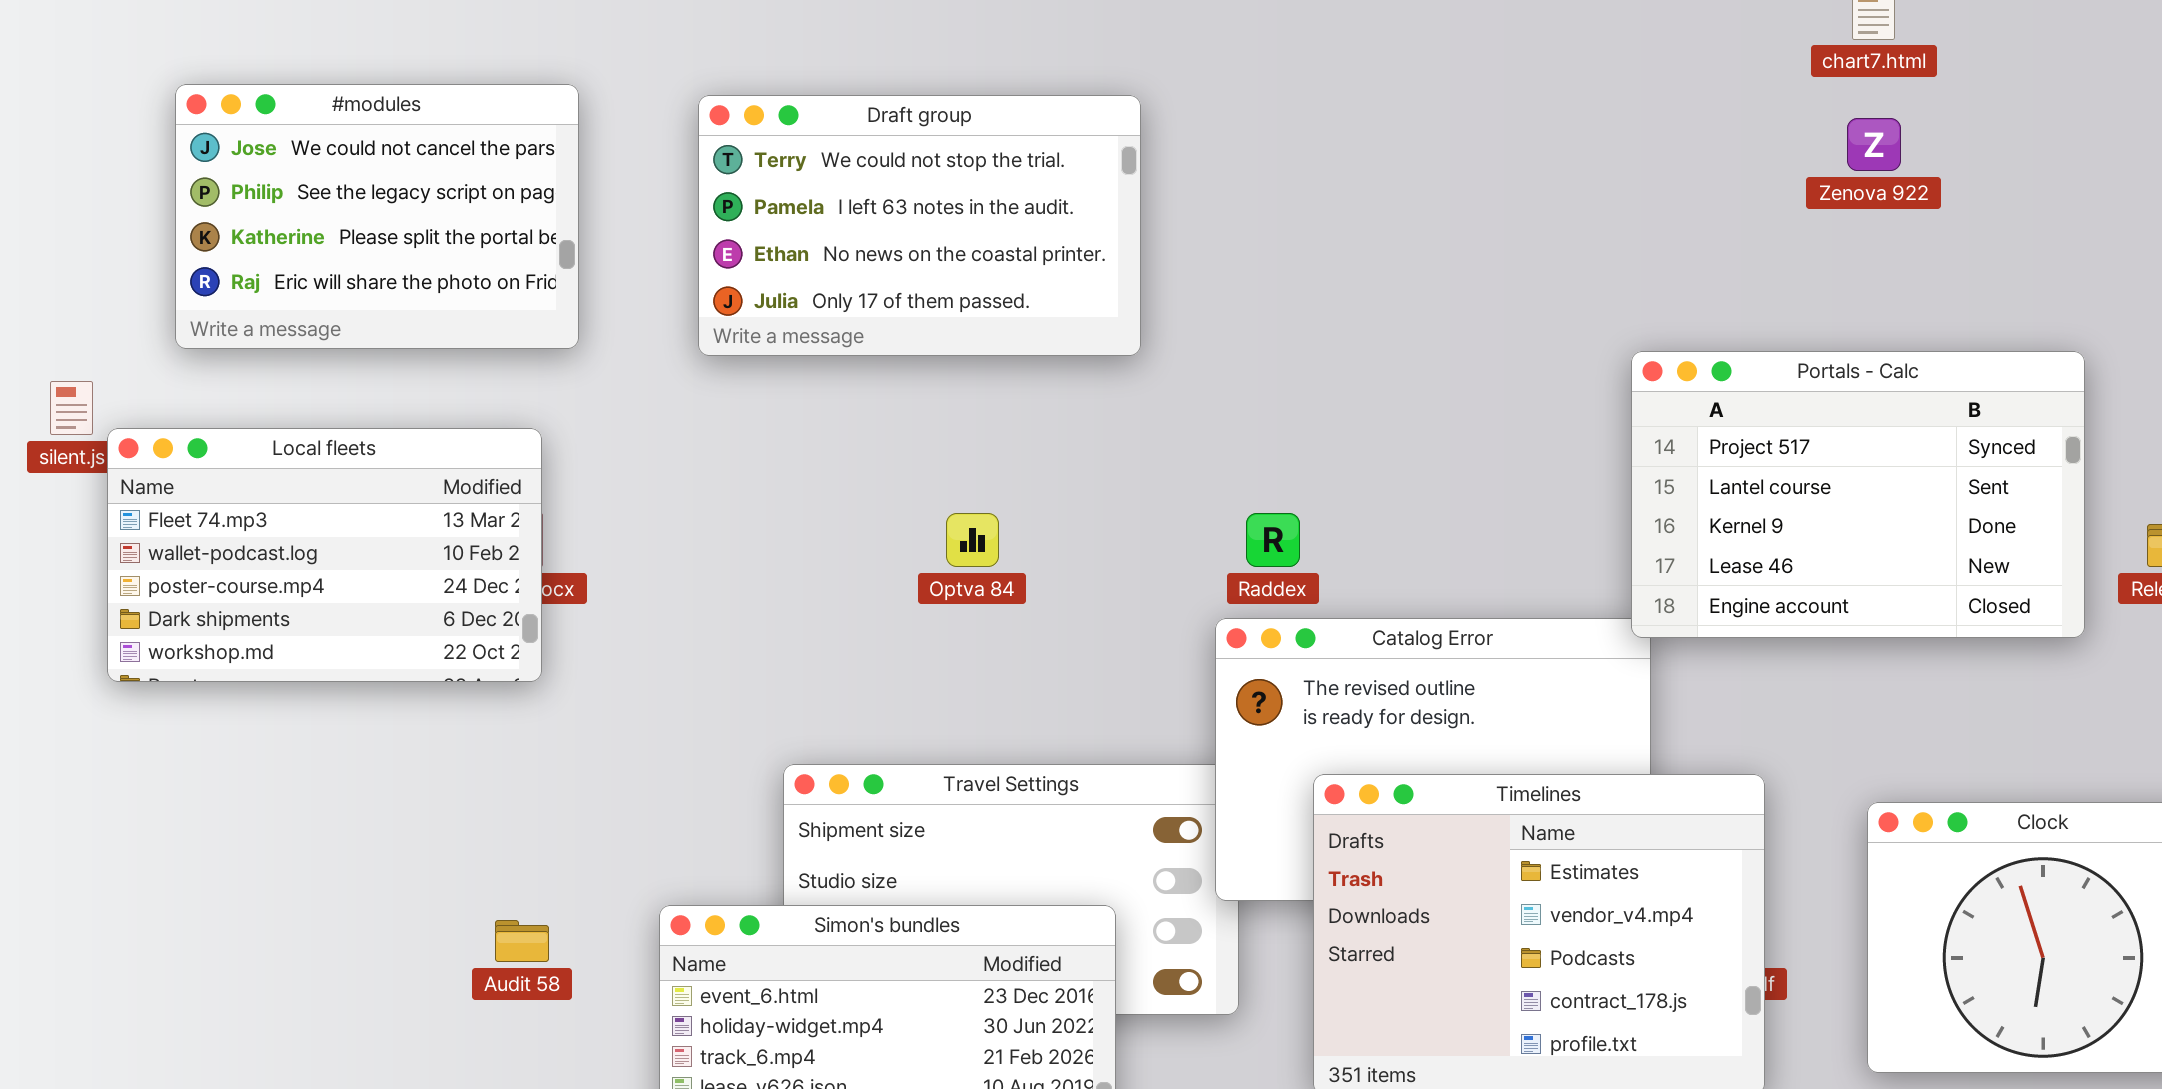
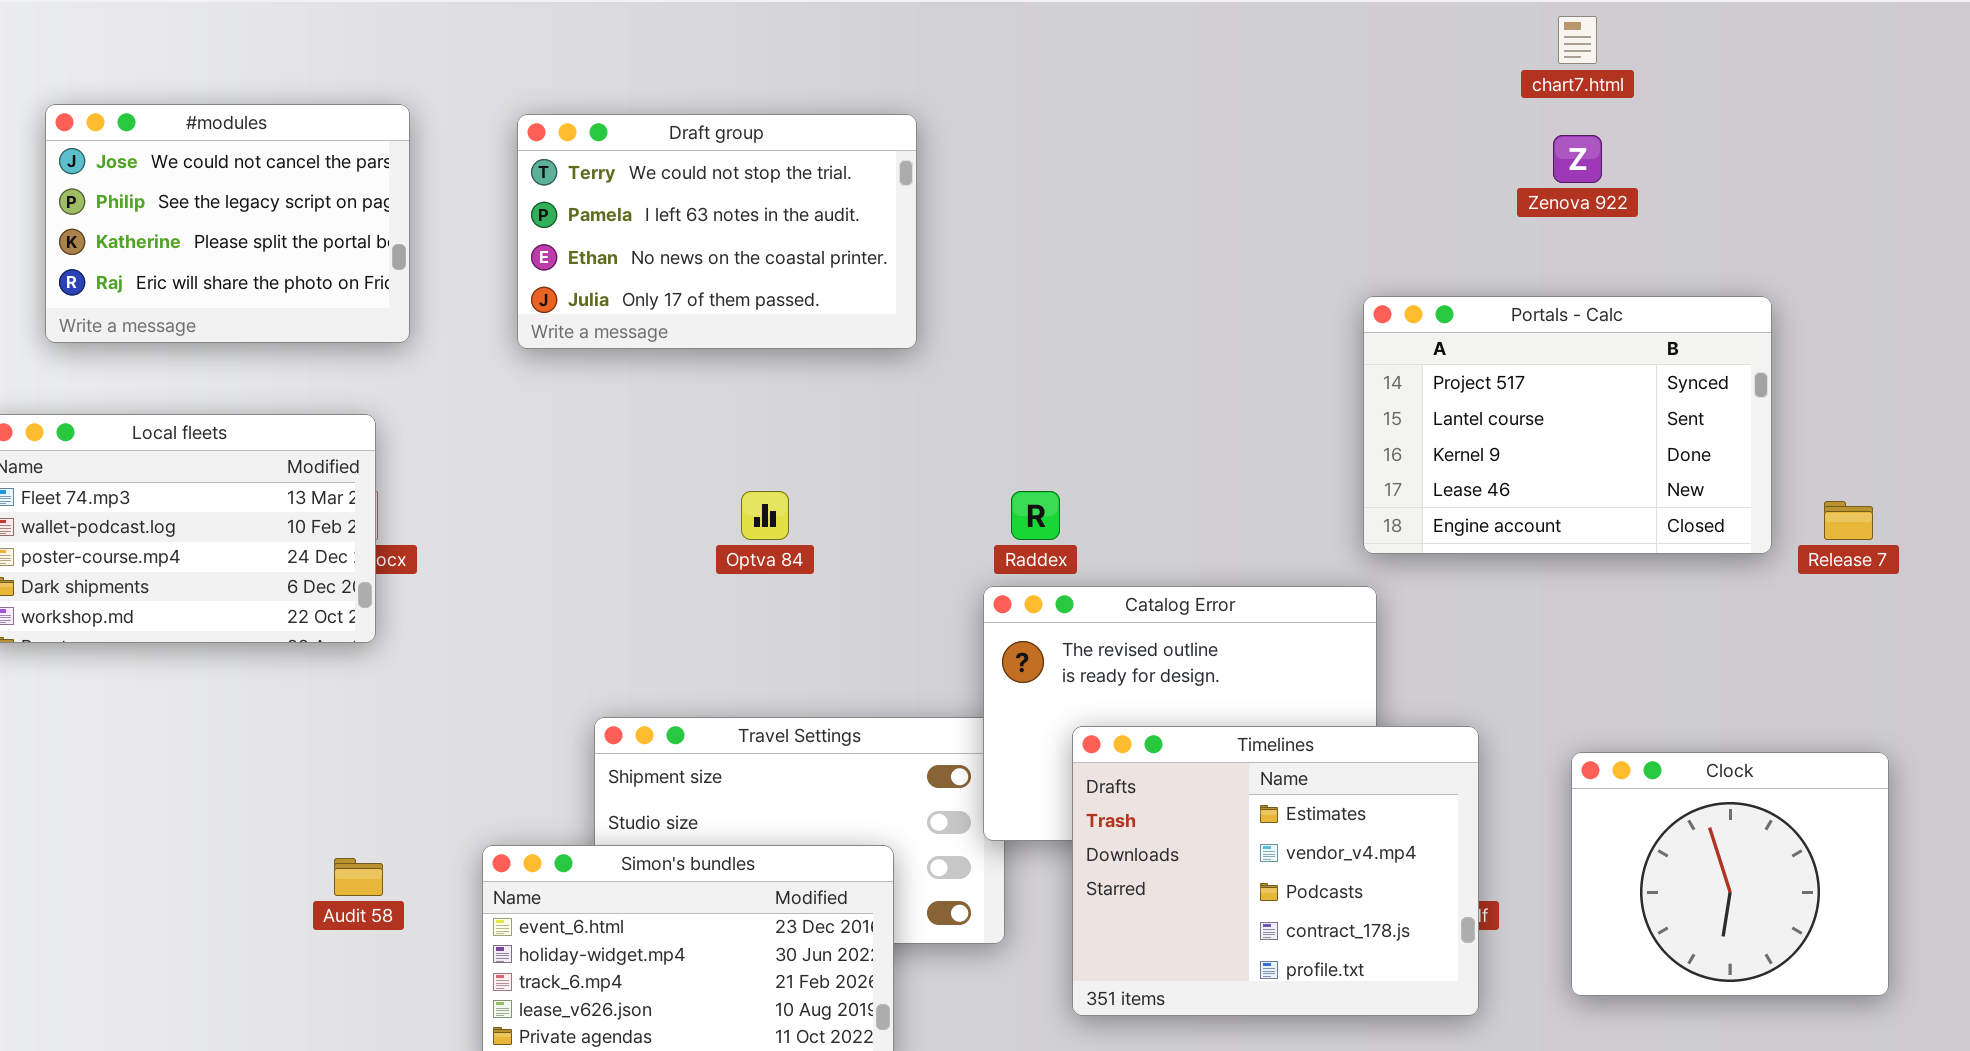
Portals - Calc: [1631,351,2085,638] -> [1363,296,1772,554], moved

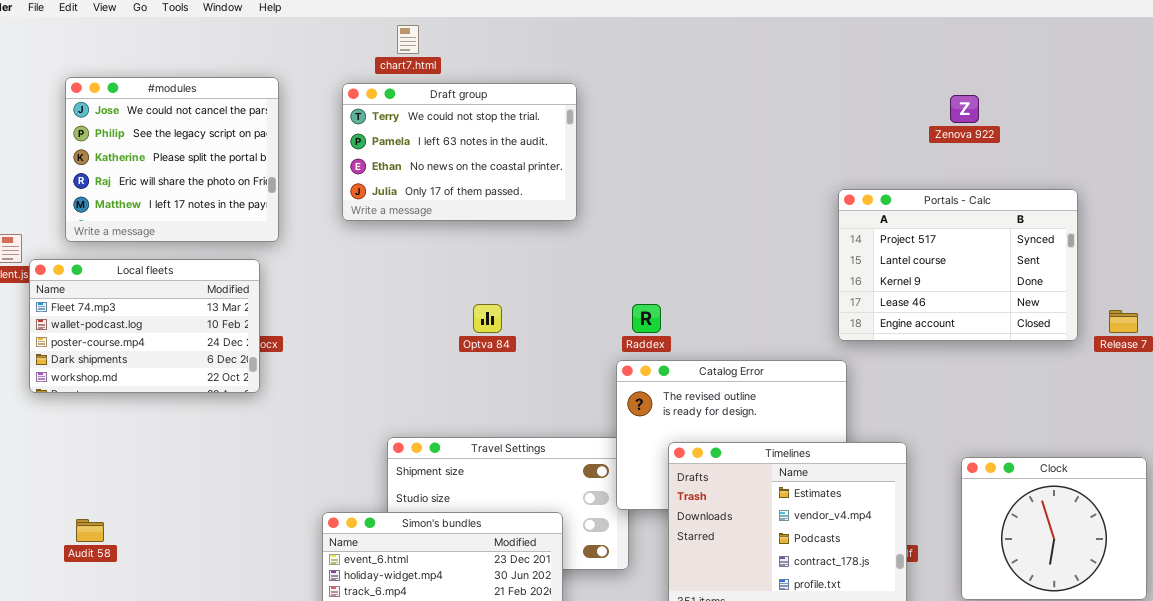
chart7.html: [1558,16,1597,64] -> [397,25,419,54], moved
#modules: [45,104,410,343] -> [65,77,279,242], resized
Audit 58: [334,858,383,896] -> [76,519,104,542], moved

